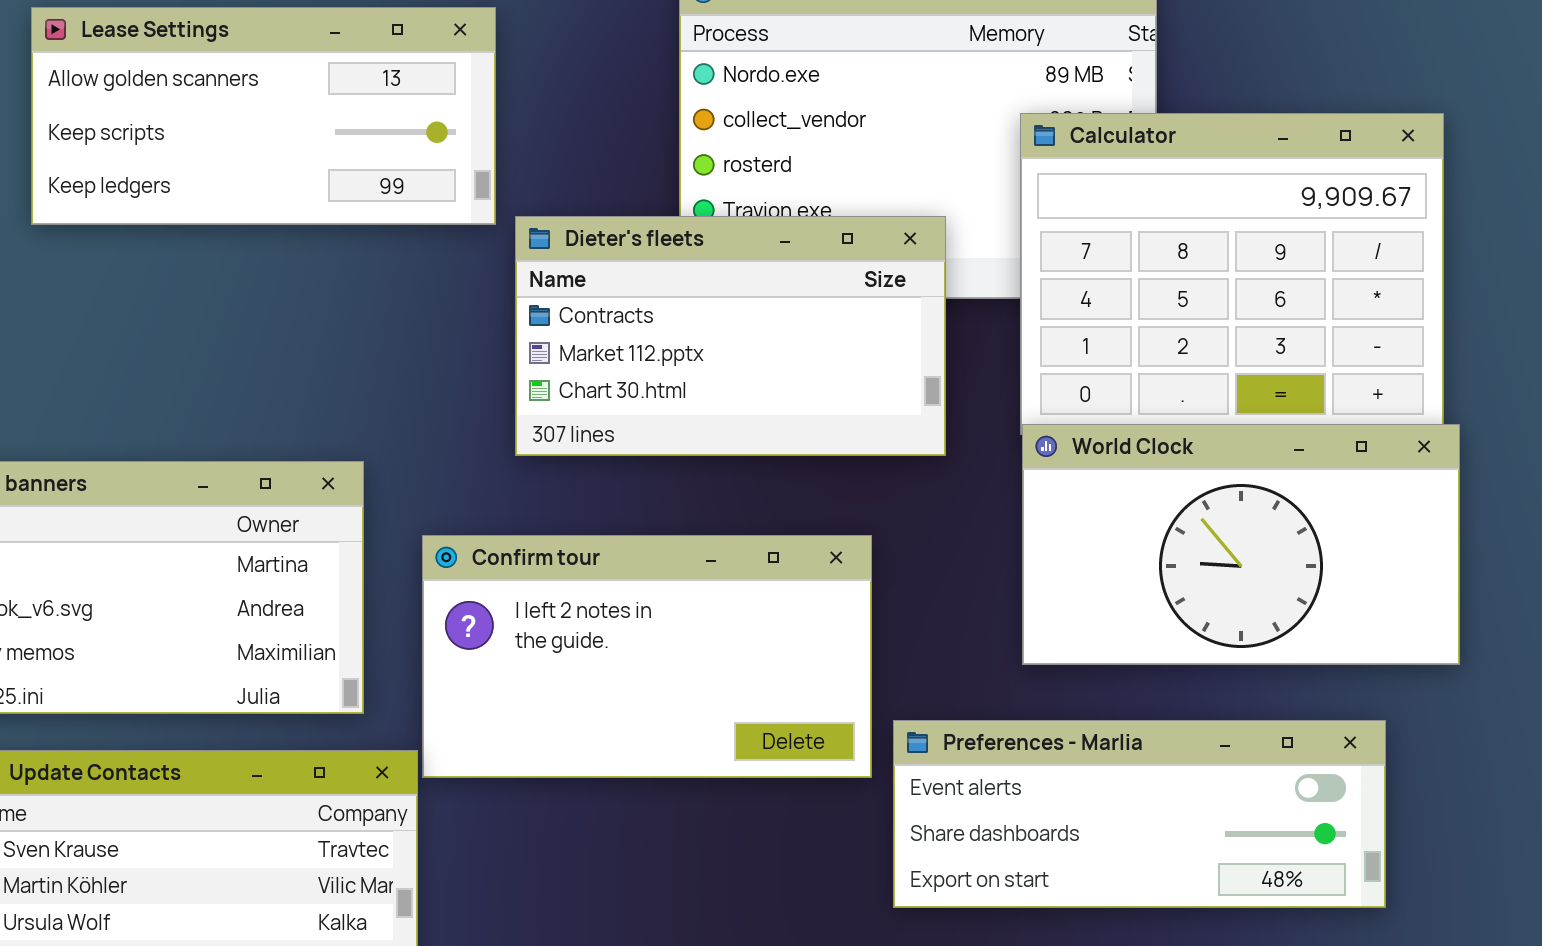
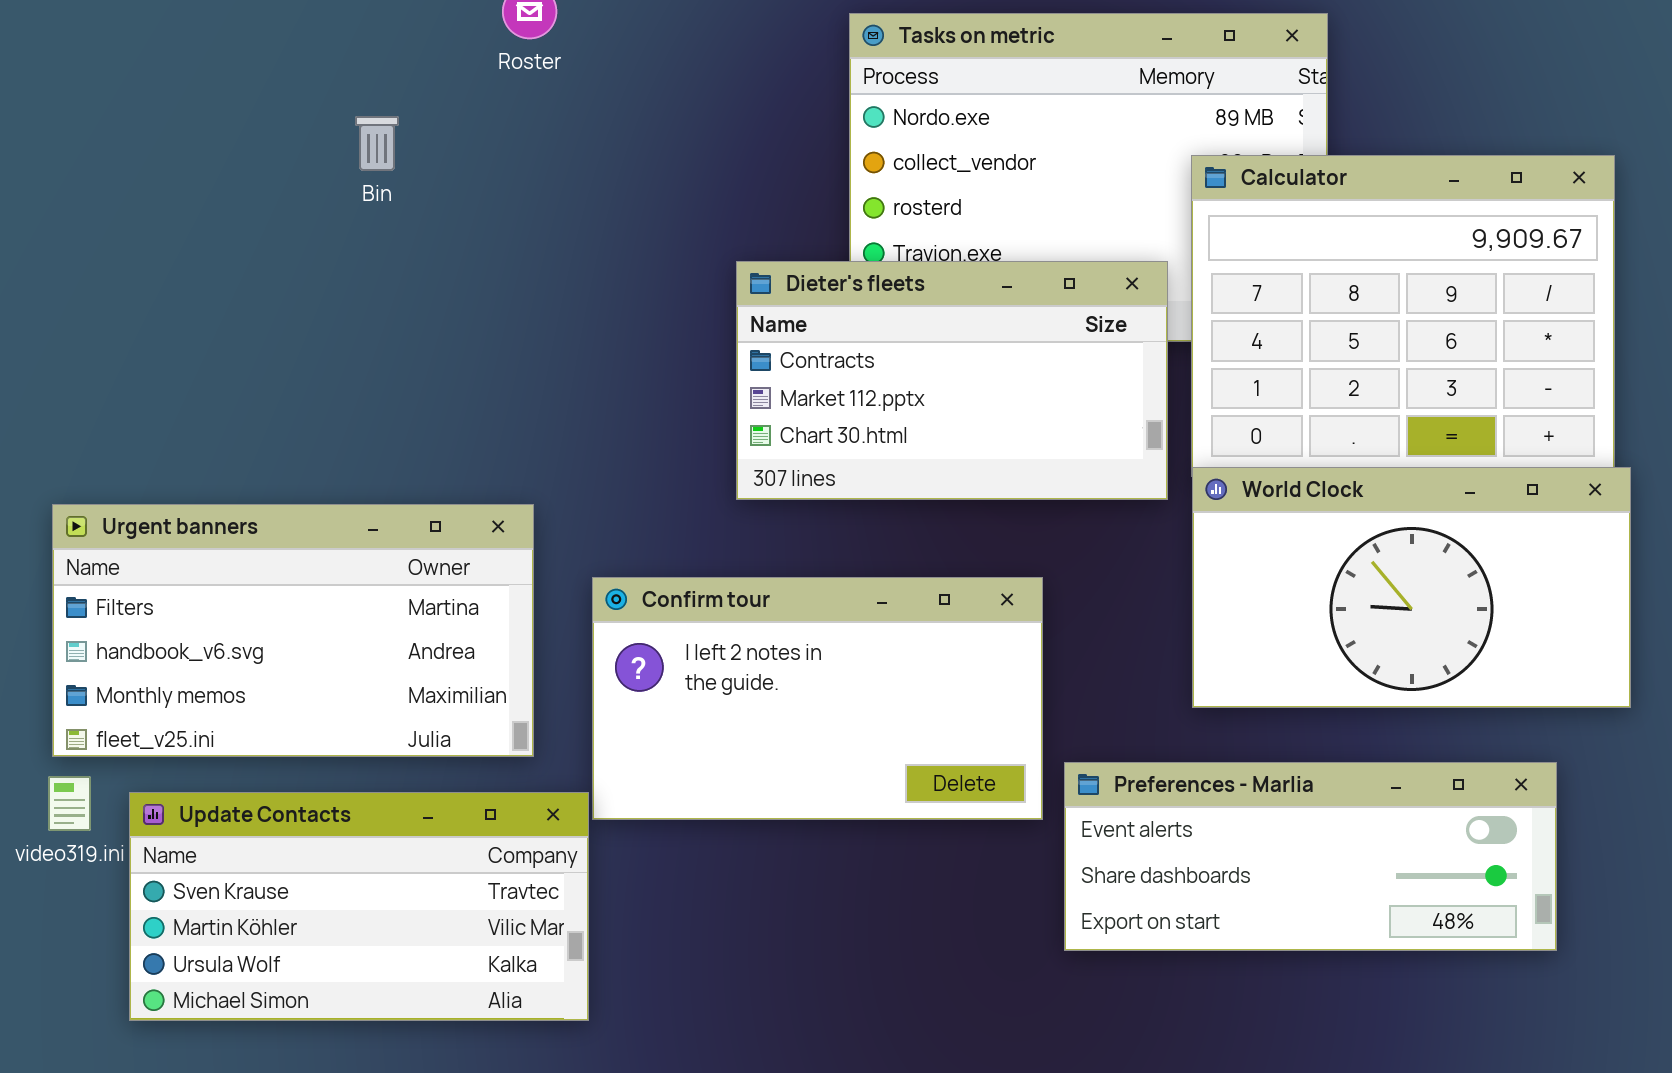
Lease Settings: [31,7,496,225] -> none, closed
Dieter's fleets: [515,216,946,456] -> [736,261,1168,500], moved

